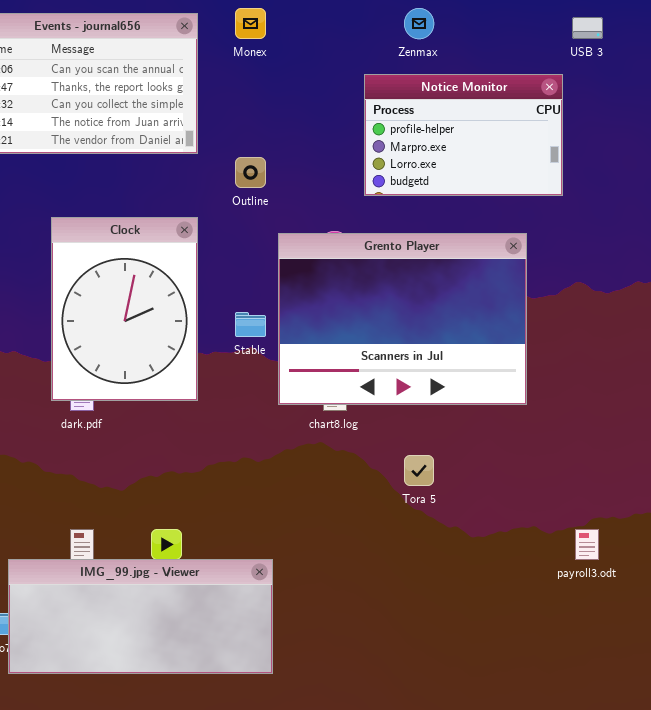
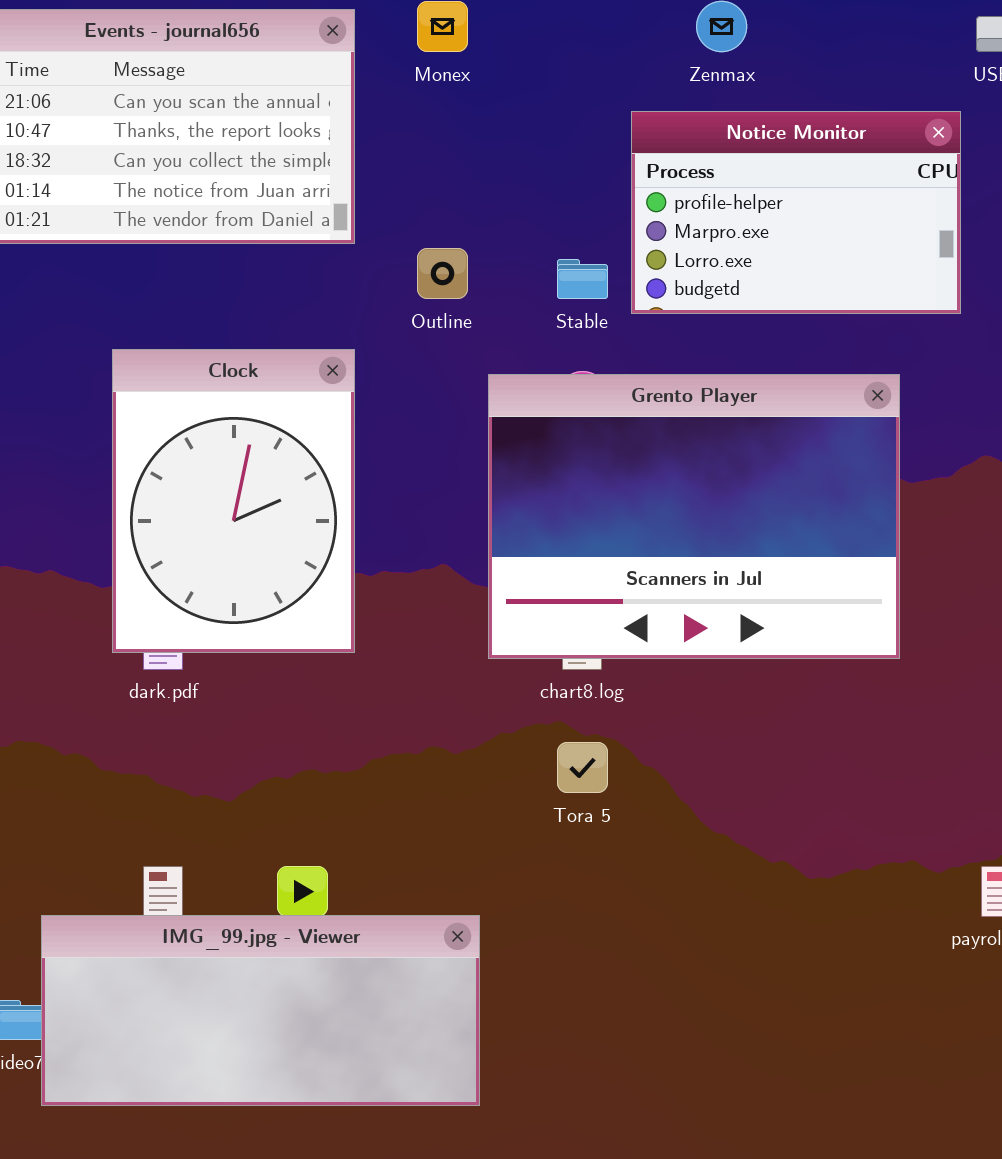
Stable: [235,312,266,337] -> [557,259,608,299], moved
Tora 5: [404,455,434,486] -> [557,742,608,793], moved

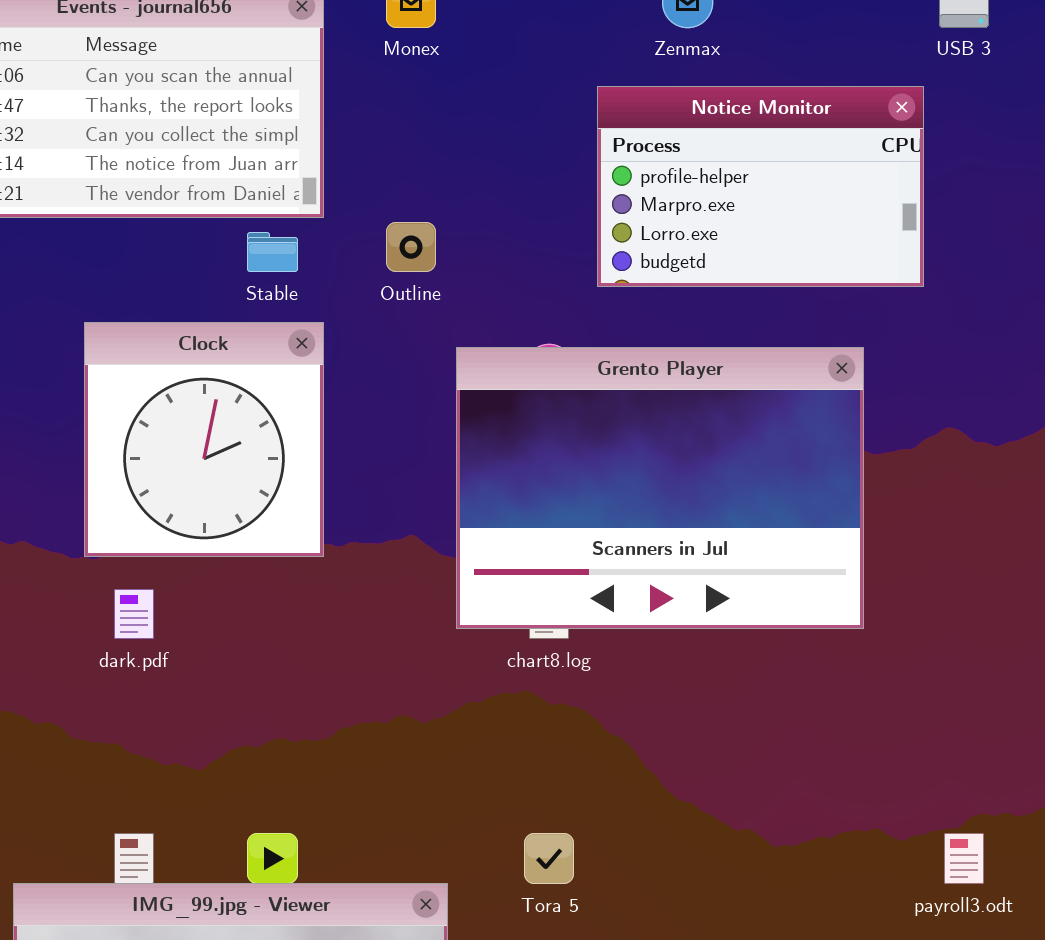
Stable: [557,259,608,299] -> [247,232,298,272], moved
Clock: [112,349,355,653] -> [84,322,324,557], resized
Tora 5: [557,742,608,793] -> [524,833,574,884], moved

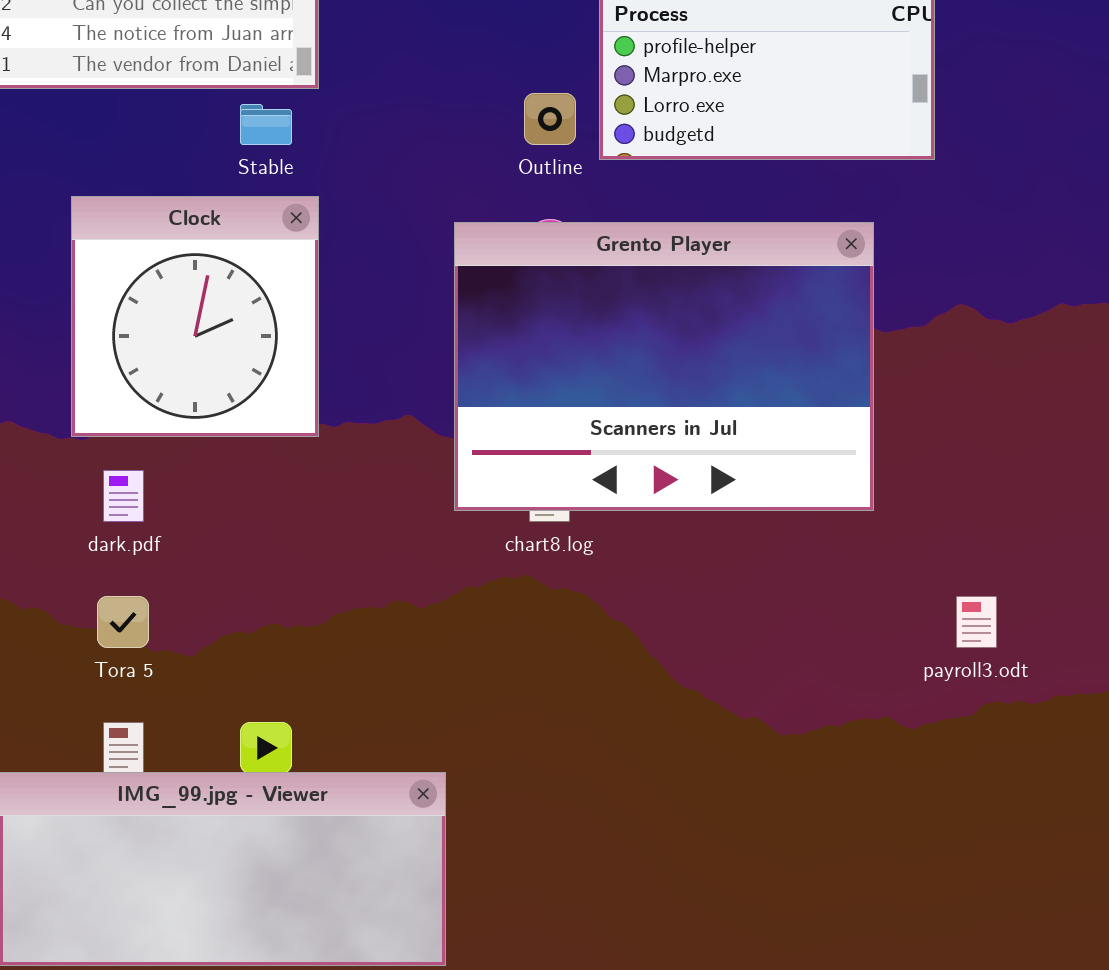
Outline: [386,222,436,272] -> [524,93,576,145], moved
Tora 5: [524,833,574,884] -> [97,596,149,648], moved
payroll3.odt: [944,833,984,884] -> [956,596,997,648], moved

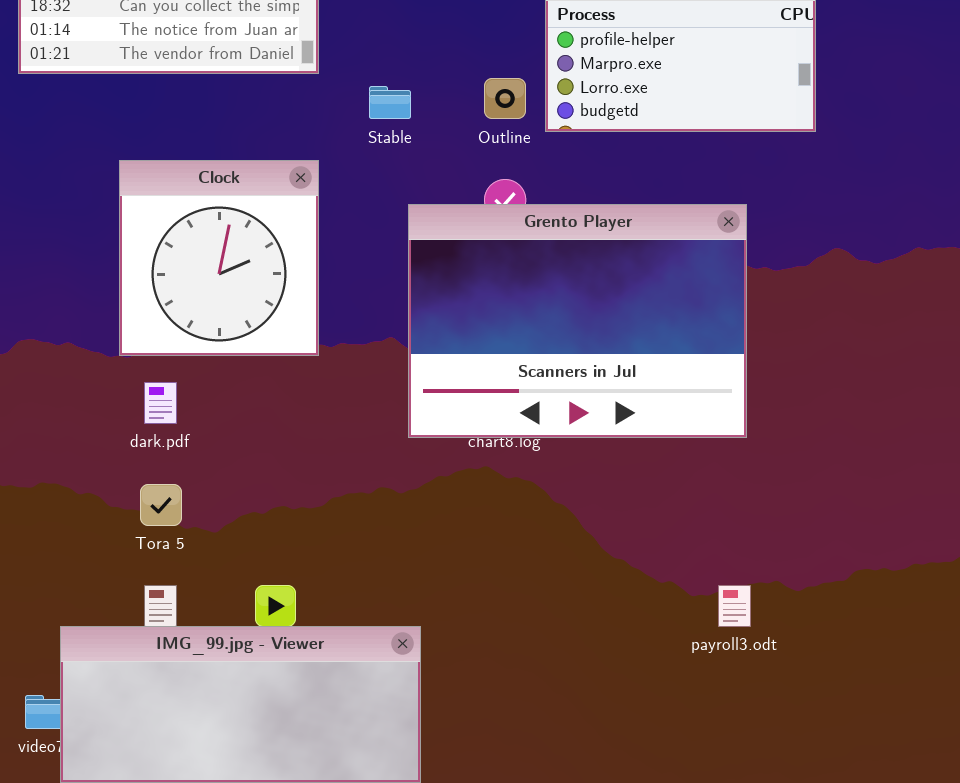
Stable: [240,104,292,145] -> [369,86,411,119], moved
Grento Player: [454,222,874,511] -> [408,204,747,438], moved
payroll3.odt: [956,596,997,648] -> [718,585,751,627], moved

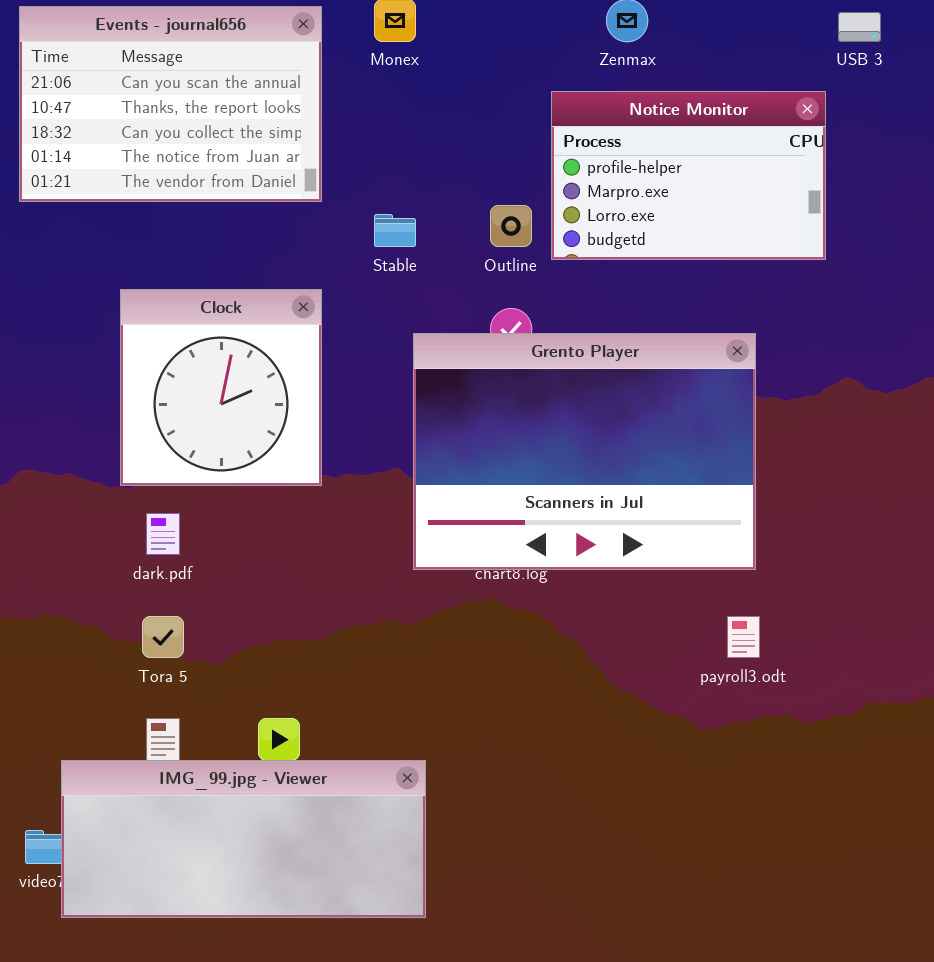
payroll3.odt: [718,585,751,627] -> [727,616,760,658], moved

